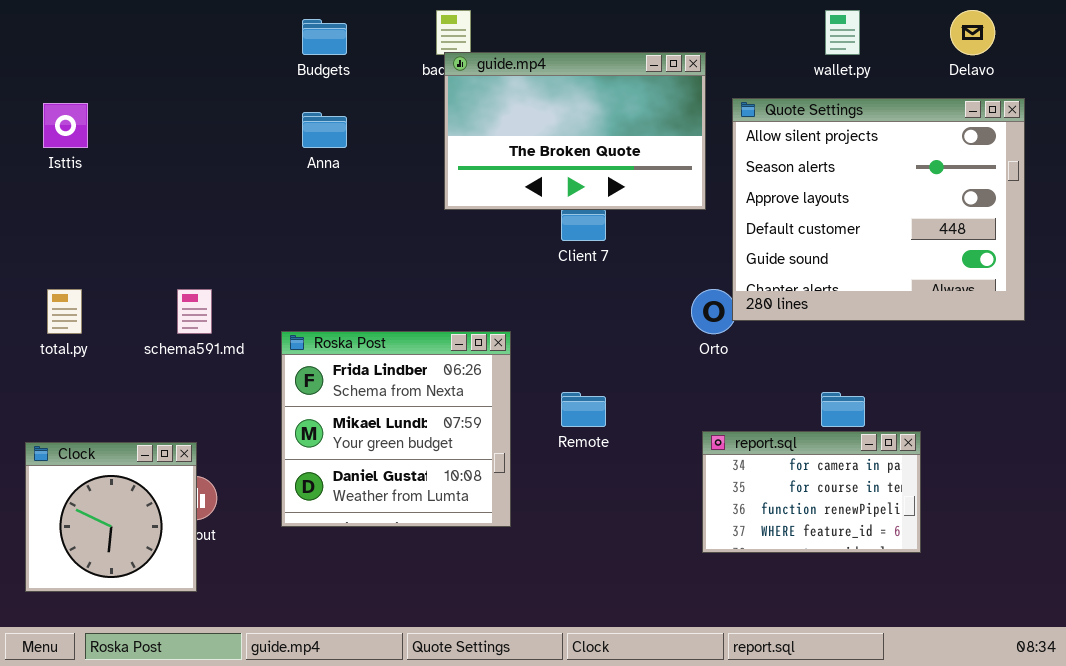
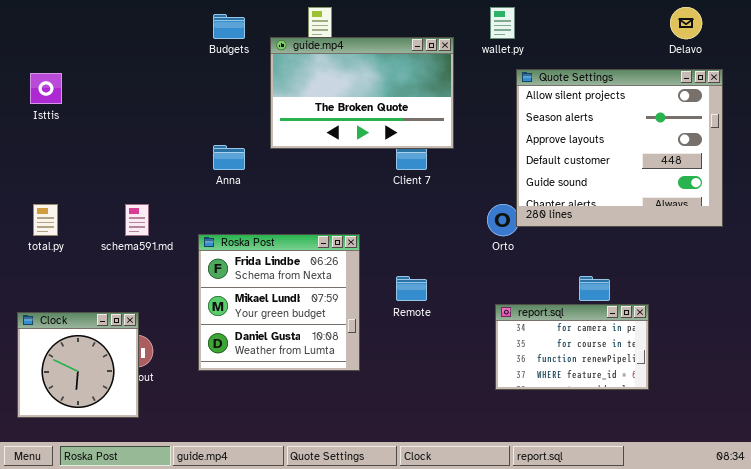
wallet.py: [825,10,860,55] -> [490,7,515,39], moved
guide.mp4: [444,52,706,210] -> [270,37,454,149], moved
Anna: [302,112,347,148] -> [213,145,245,170], moved

